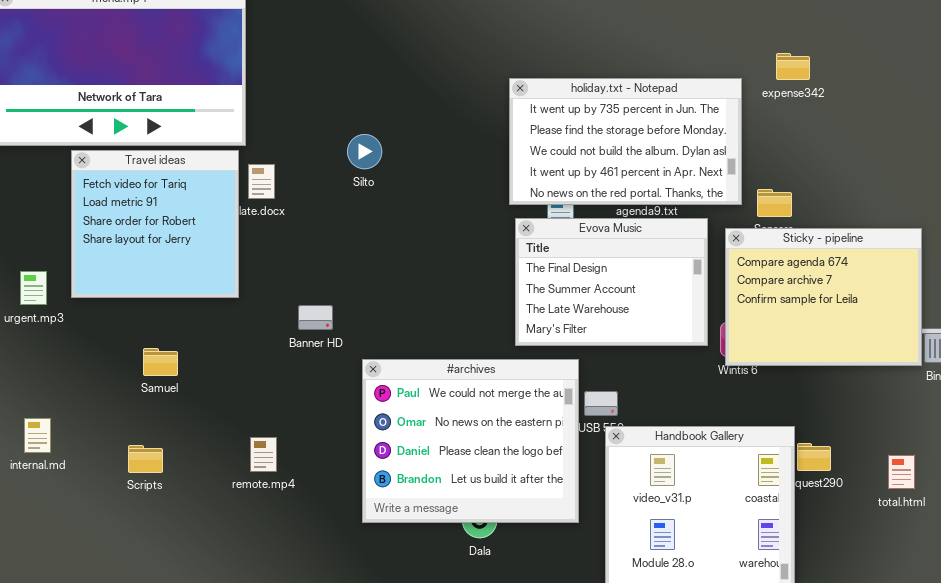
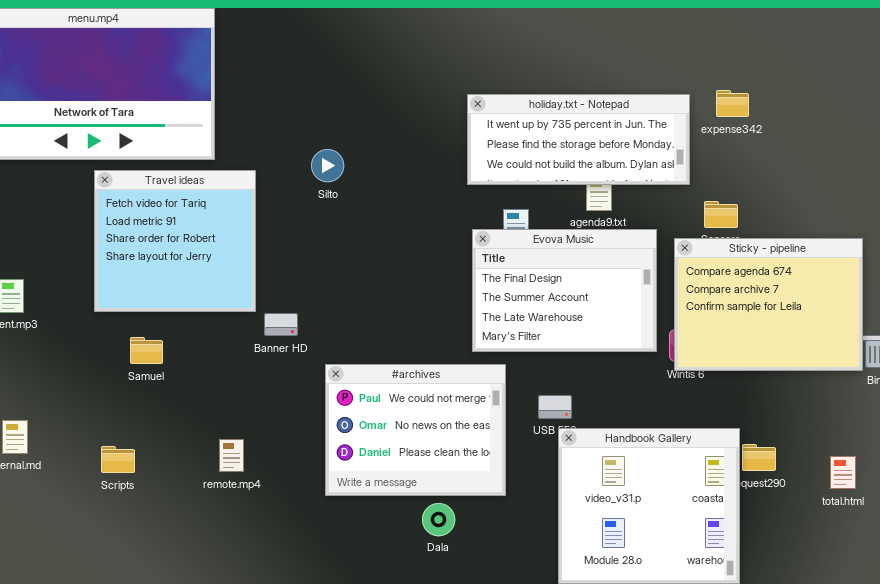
expense342: [776,53,810,80] -> [716,90,749,117], moved
holiday.txt - Notepad: [509,78,742,205] -> [467,94,690,185], resized
Travel ideas: [71,150,239,298] -> [94,170,256,312], moved
Samuel: [143,348,178,376] -> [130,337,163,364], moved
#archives: [362,359,579,523] -> [325,364,506,496], resized

